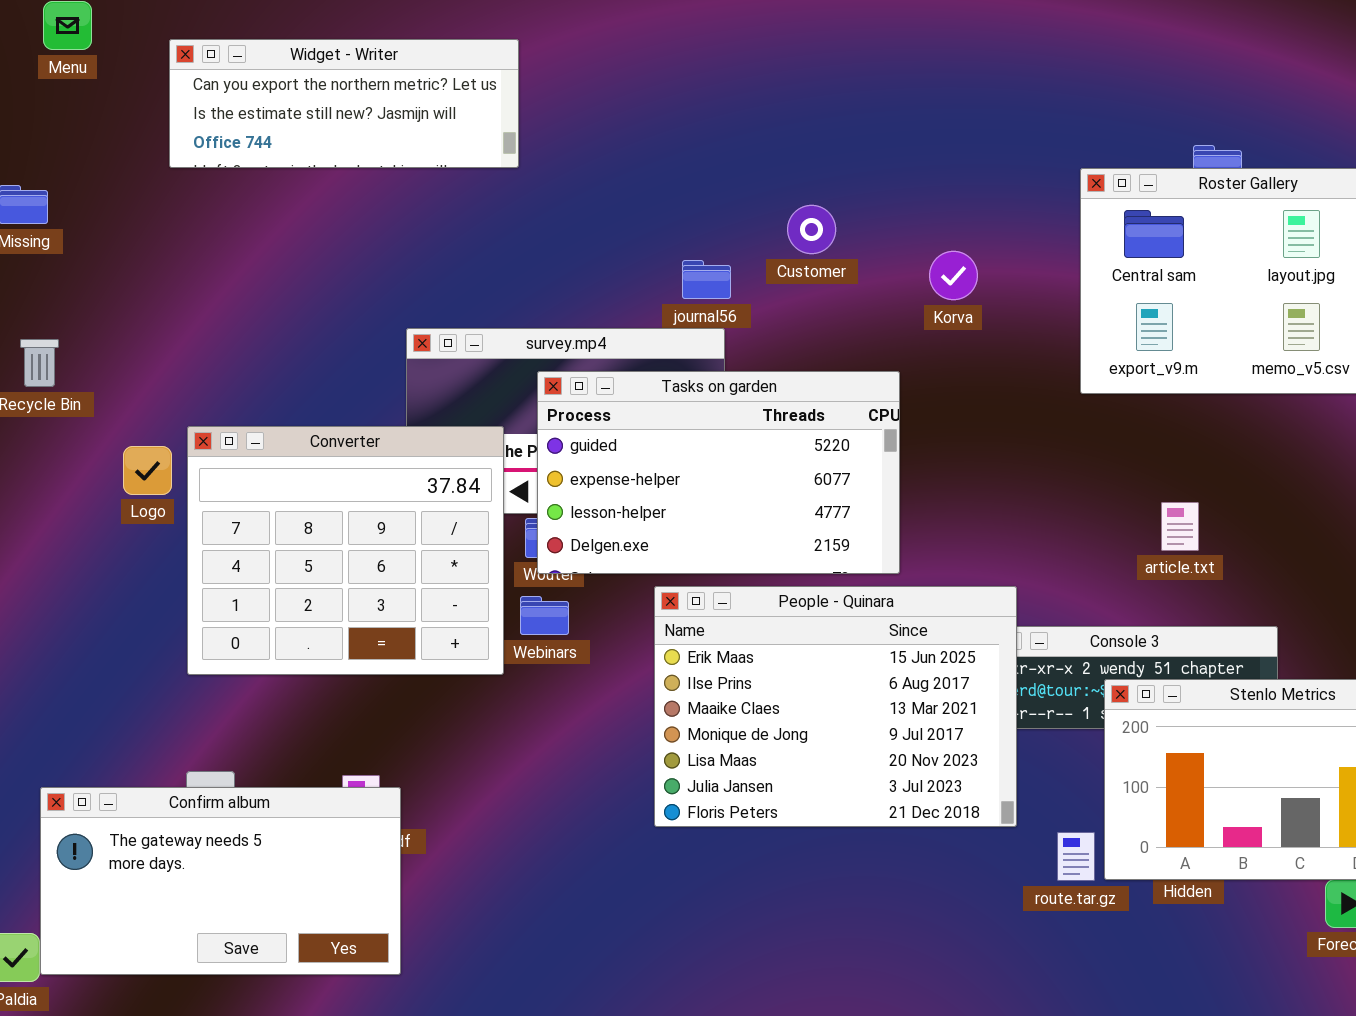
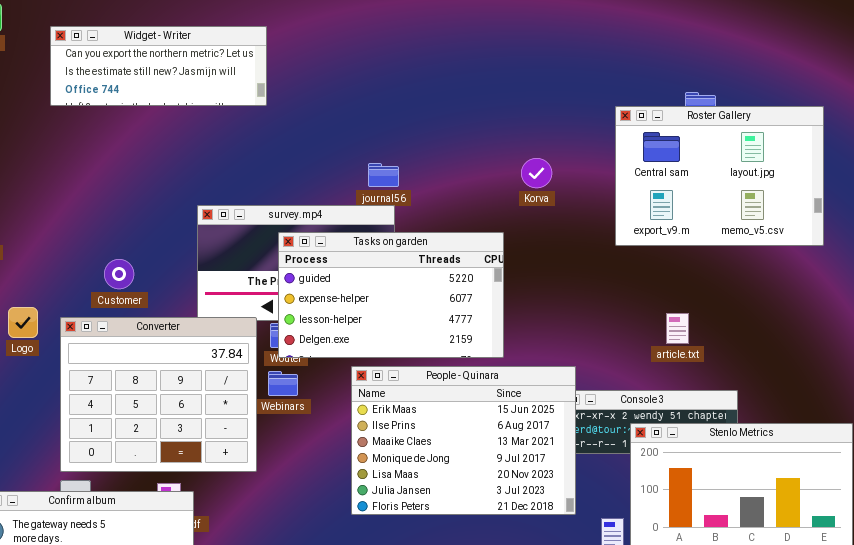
Customer: [787,205,836,254] -> [104,259,134,289], moved
Converter: [187,426,504,675] -> [60,317,257,472], moved
Logo: [123,446,172,495] -> [8,307,38,338], moved

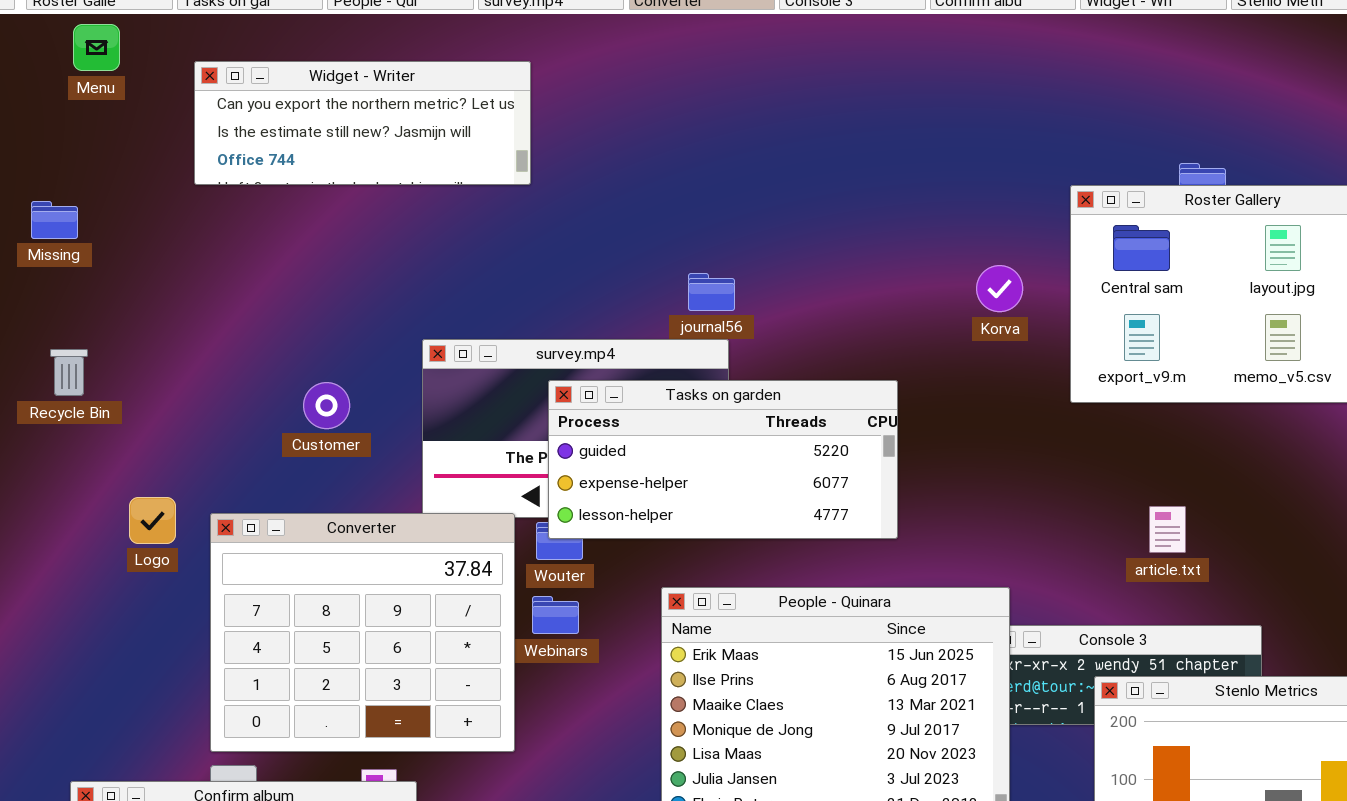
Korva: [521,158,552,188] -> [976,265,1023,312], moved
Tasks on garden: [278,232,504,358] -> [548,380,898,539], resized
Customer: [104,259,134,289] -> [303,382,350,429], moved

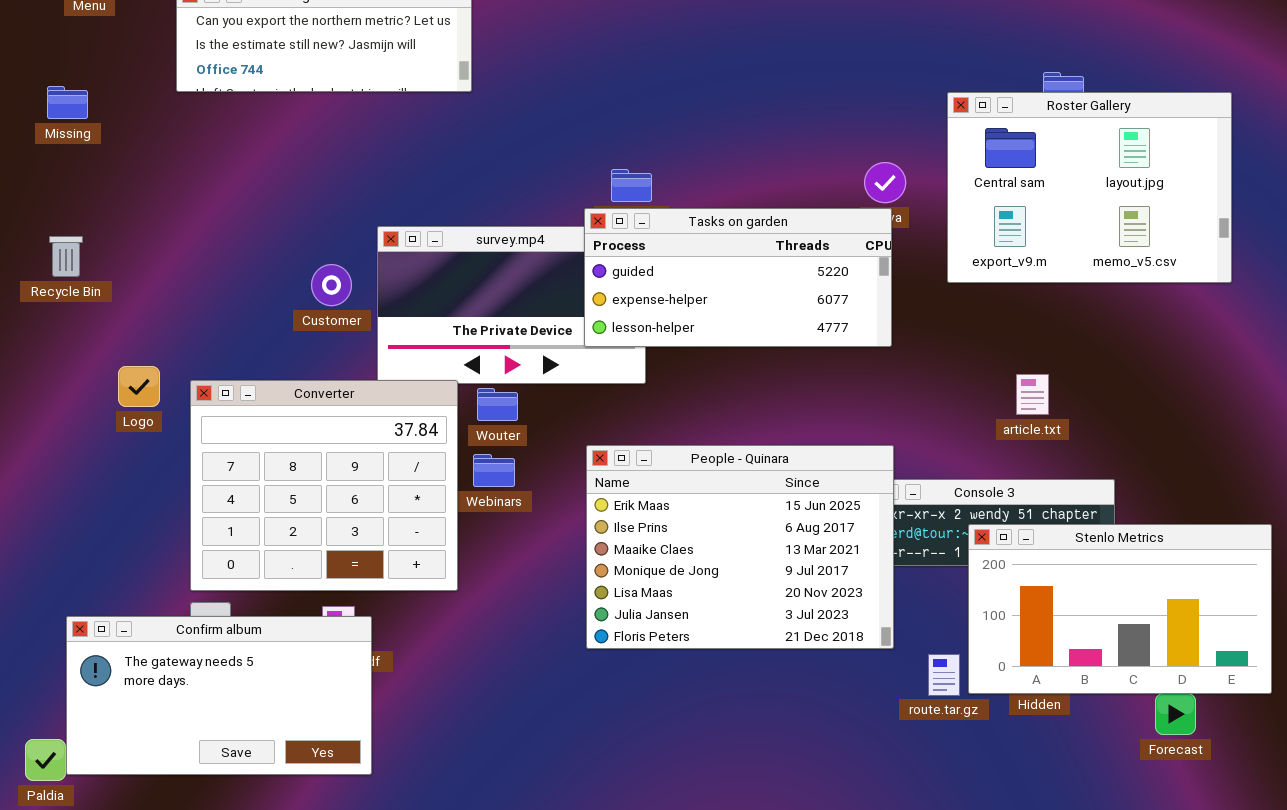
Missing: [31,201,78,239] -> [47,86,88,119], moved
Tasks on garden: [548,380,898,539] -> [584,208,892,347], moved
Customer: [303,382,350,429] -> [311,264,352,306], moved

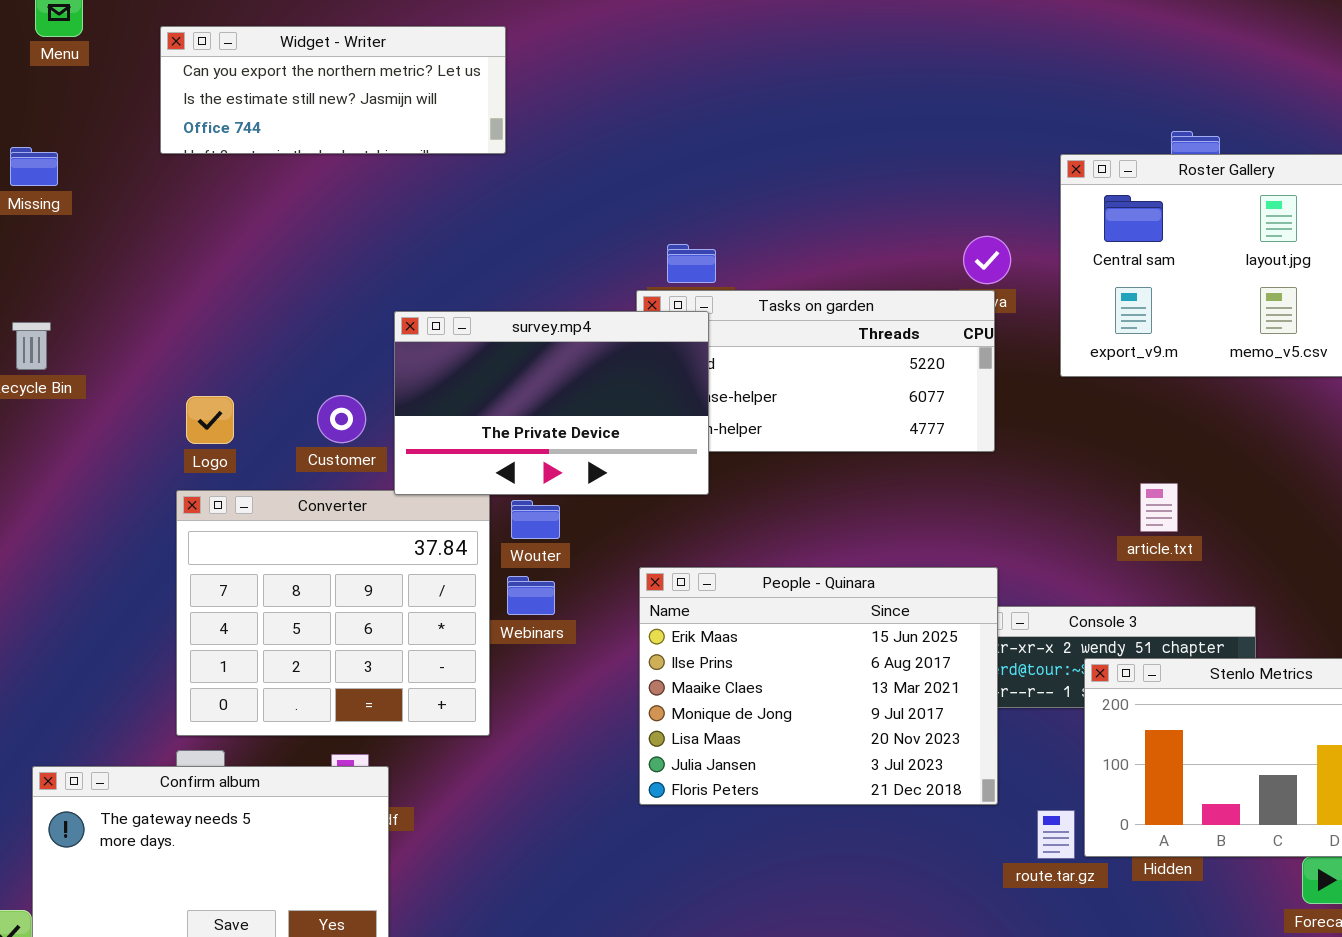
survey.mp4: [377,226,646,384] -> [394,311,709,495], raised
Customer: [311,264,352,306] -> [317,395,366,443], moved
Logo: [118,366,160,407] -> [186,396,234,444], moved

